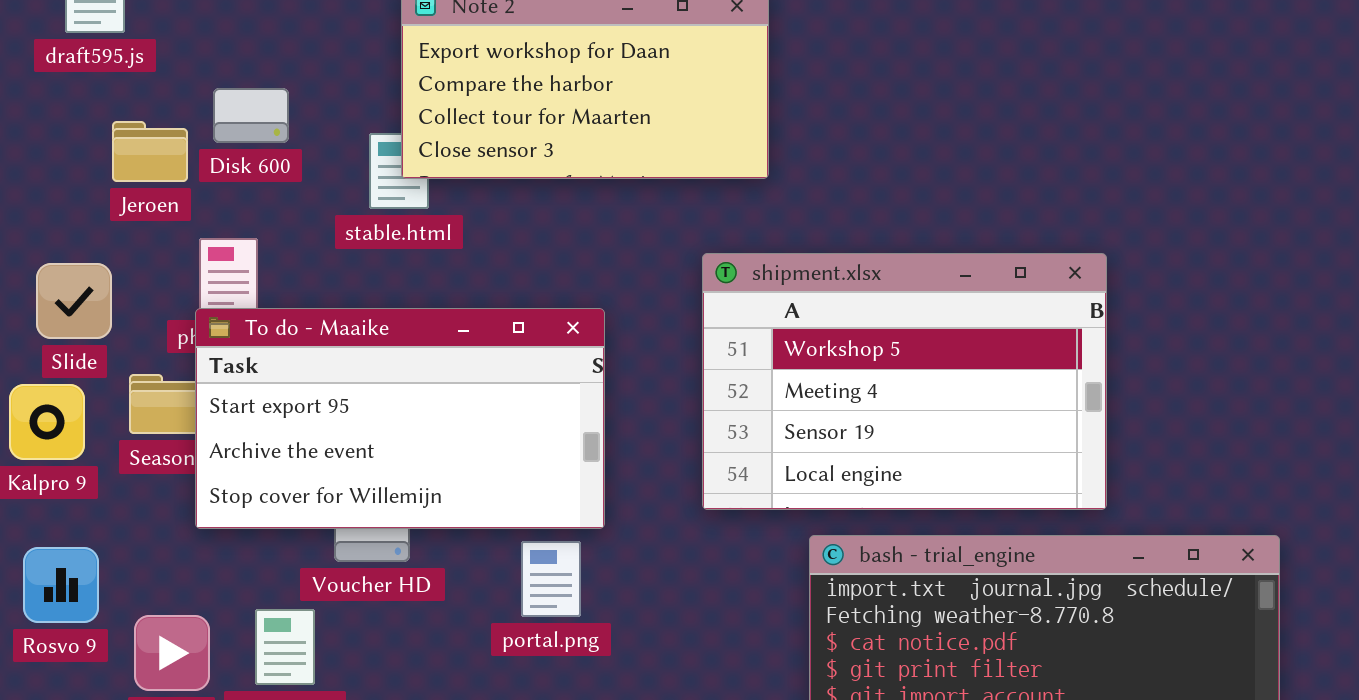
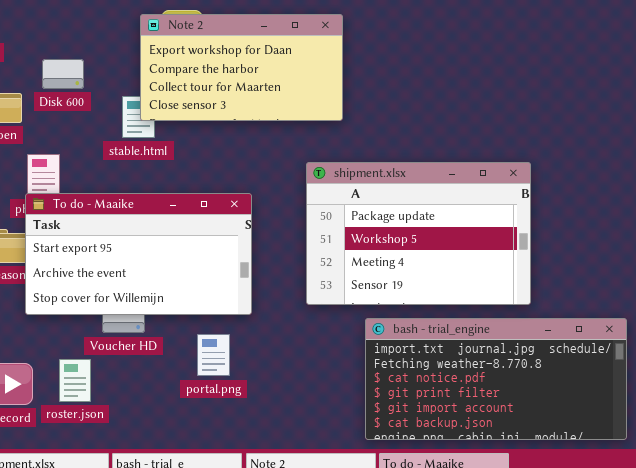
Disk 600: [213,88,289,143] -> [42,59,84,89], moved
shipment.xlsx: [702,253,1107,510] -> [306,162,531,305], scrolled up 1 row
portal.png: [521,541,581,617] -> [197,334,230,376], moved

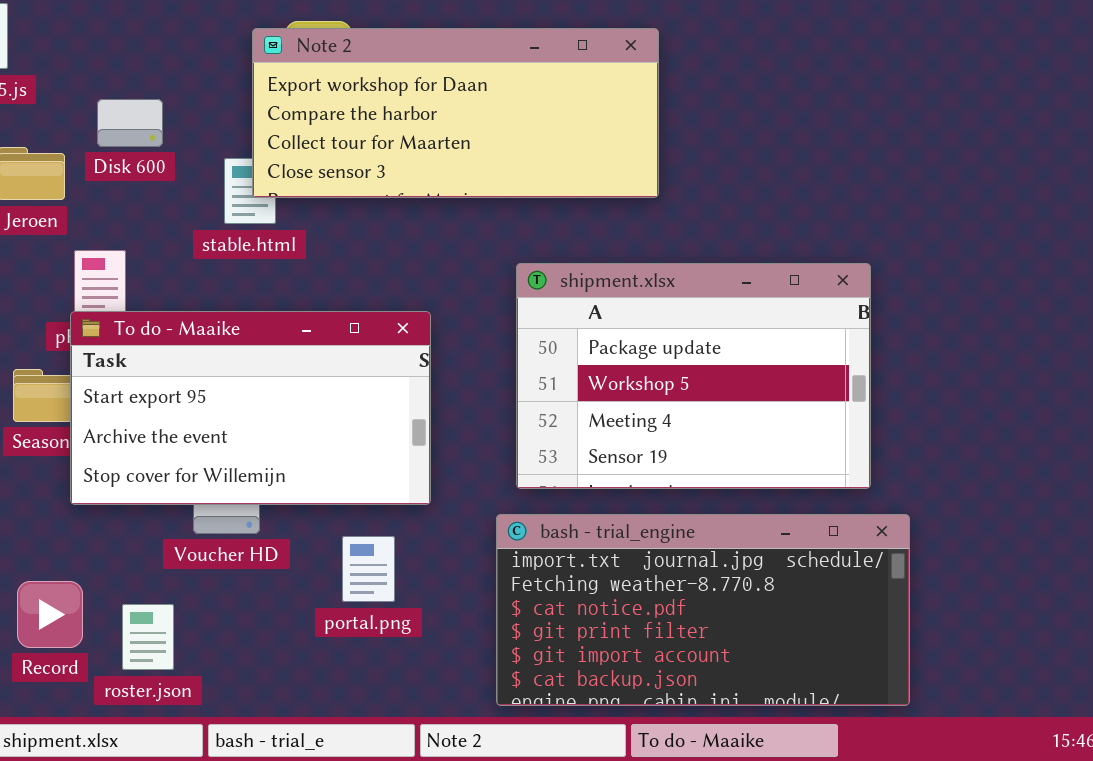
Note 2: [140,14,343,121] -> [252,28,659,198], resized
bash - trial_engine: [365,318,627,440] -> [496,514,910,706], moved
roster.json: [59,359,91,402] -> [122,604,174,670], moved

